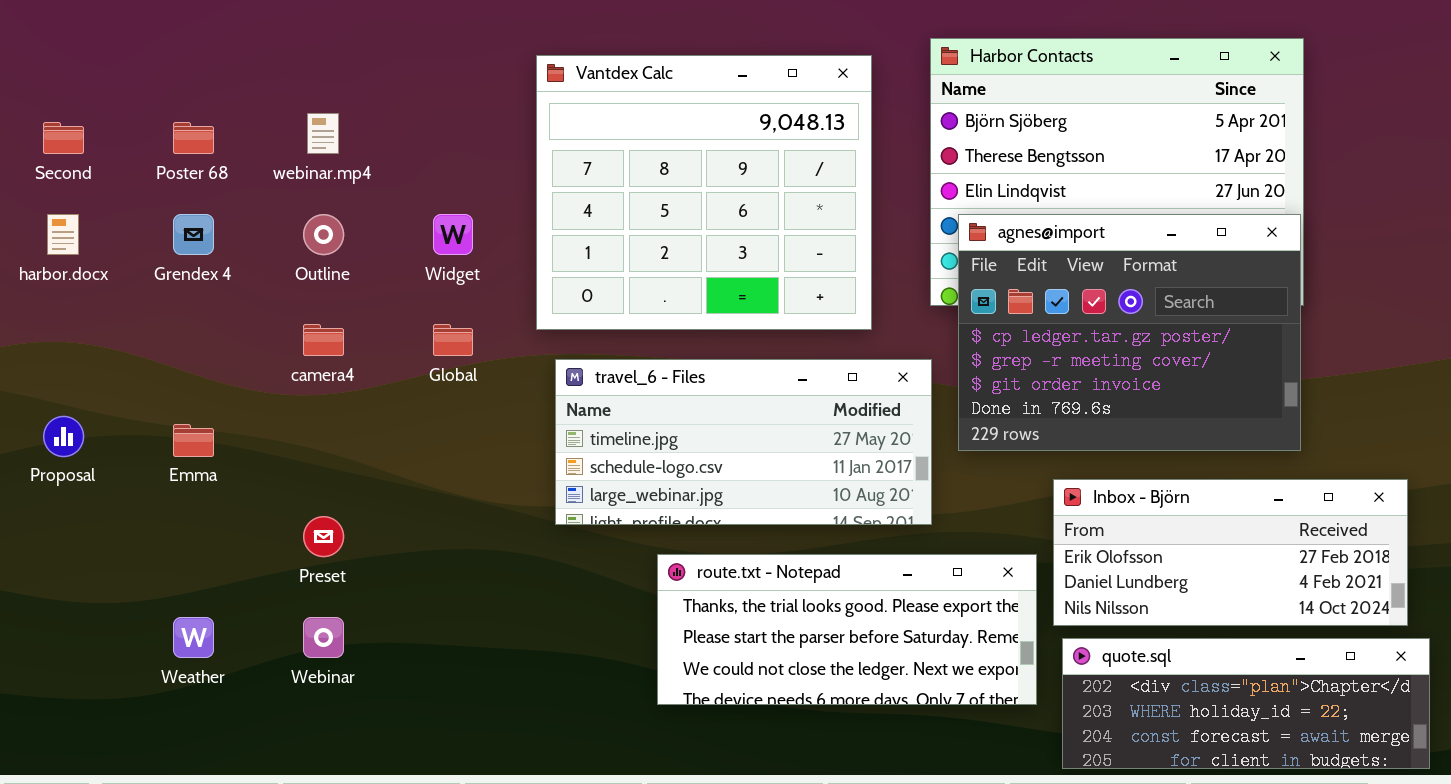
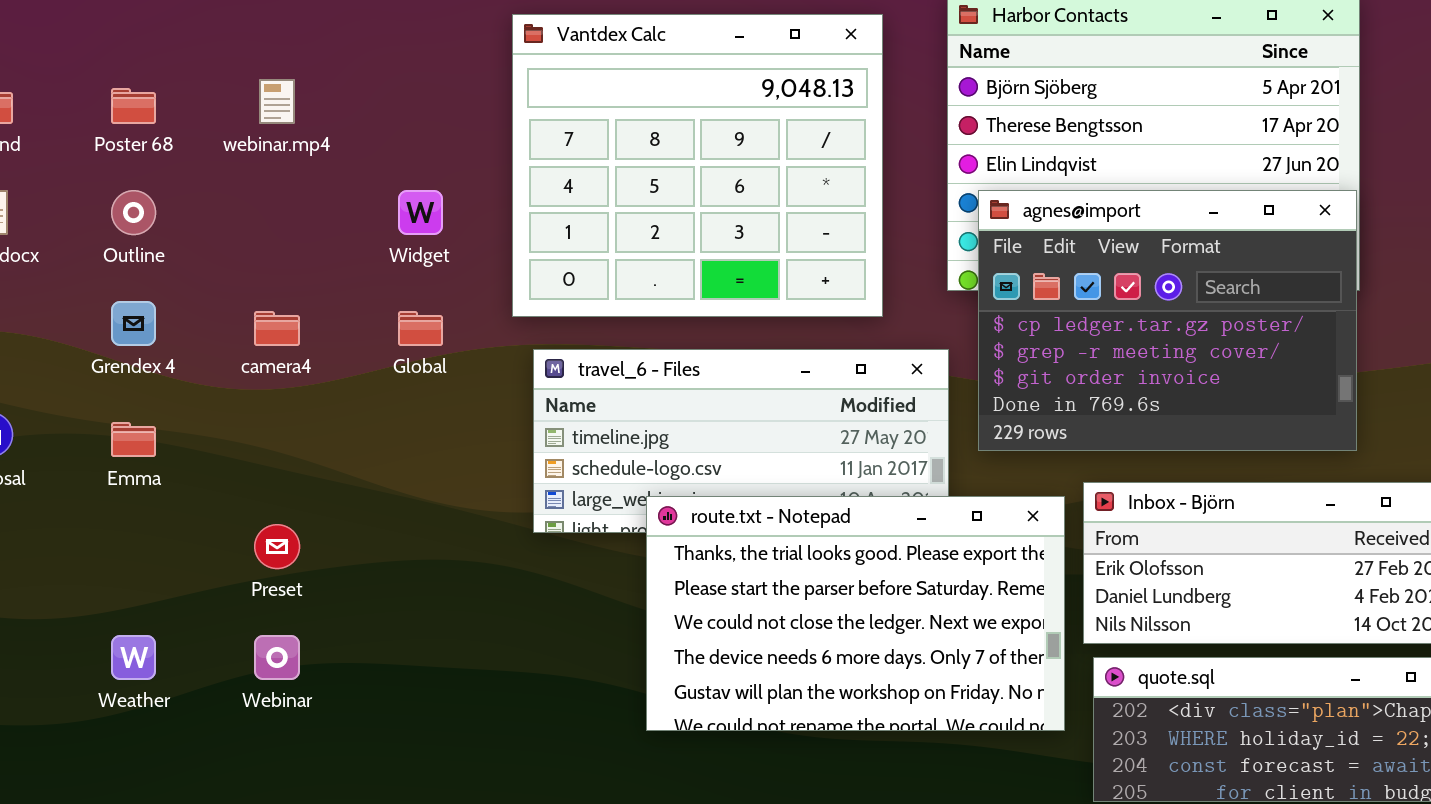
Grendex 4: [173,214,214,255] -> [111,301,156,346], moved
Outline: [303,214,344,255] -> [111,190,156,235], moved
route.txt - Notepad: [657,554,1037,705] -> [646,496,1065,731], resized

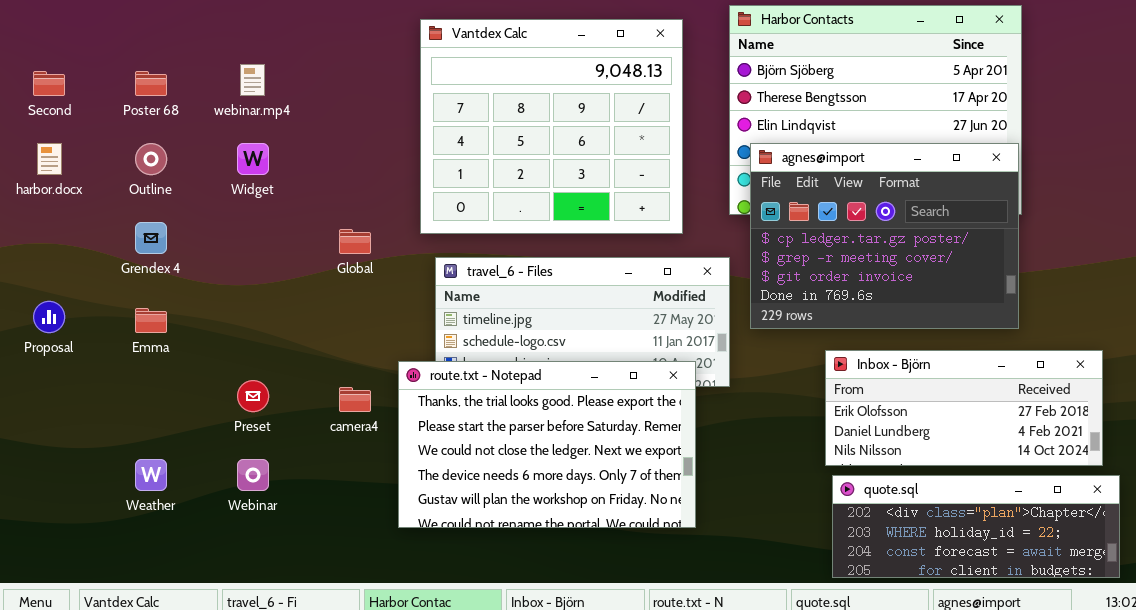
Widget: [398,190,443,235] -> [237,143,269,175], moved
camera4: [254,311,300,346] -> [339,387,371,412], moved
route.txt - Notepad: [646,496,1065,731] -> [398,361,696,528], moved

